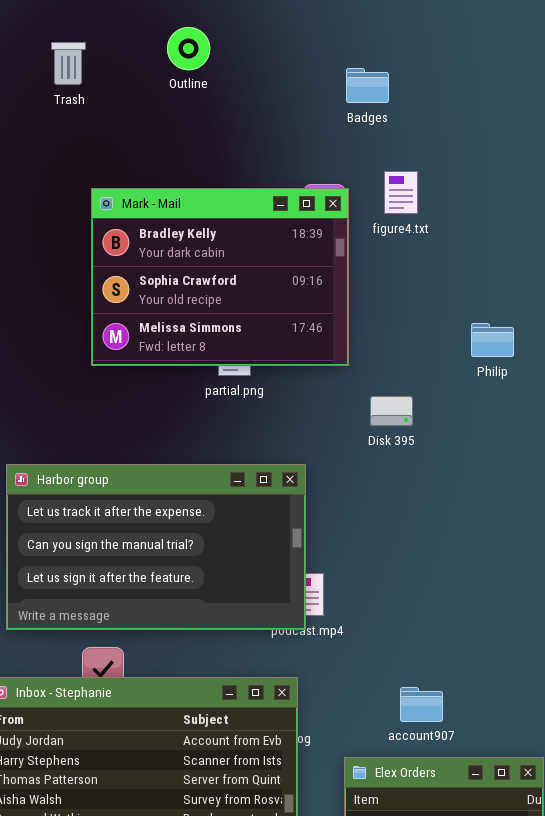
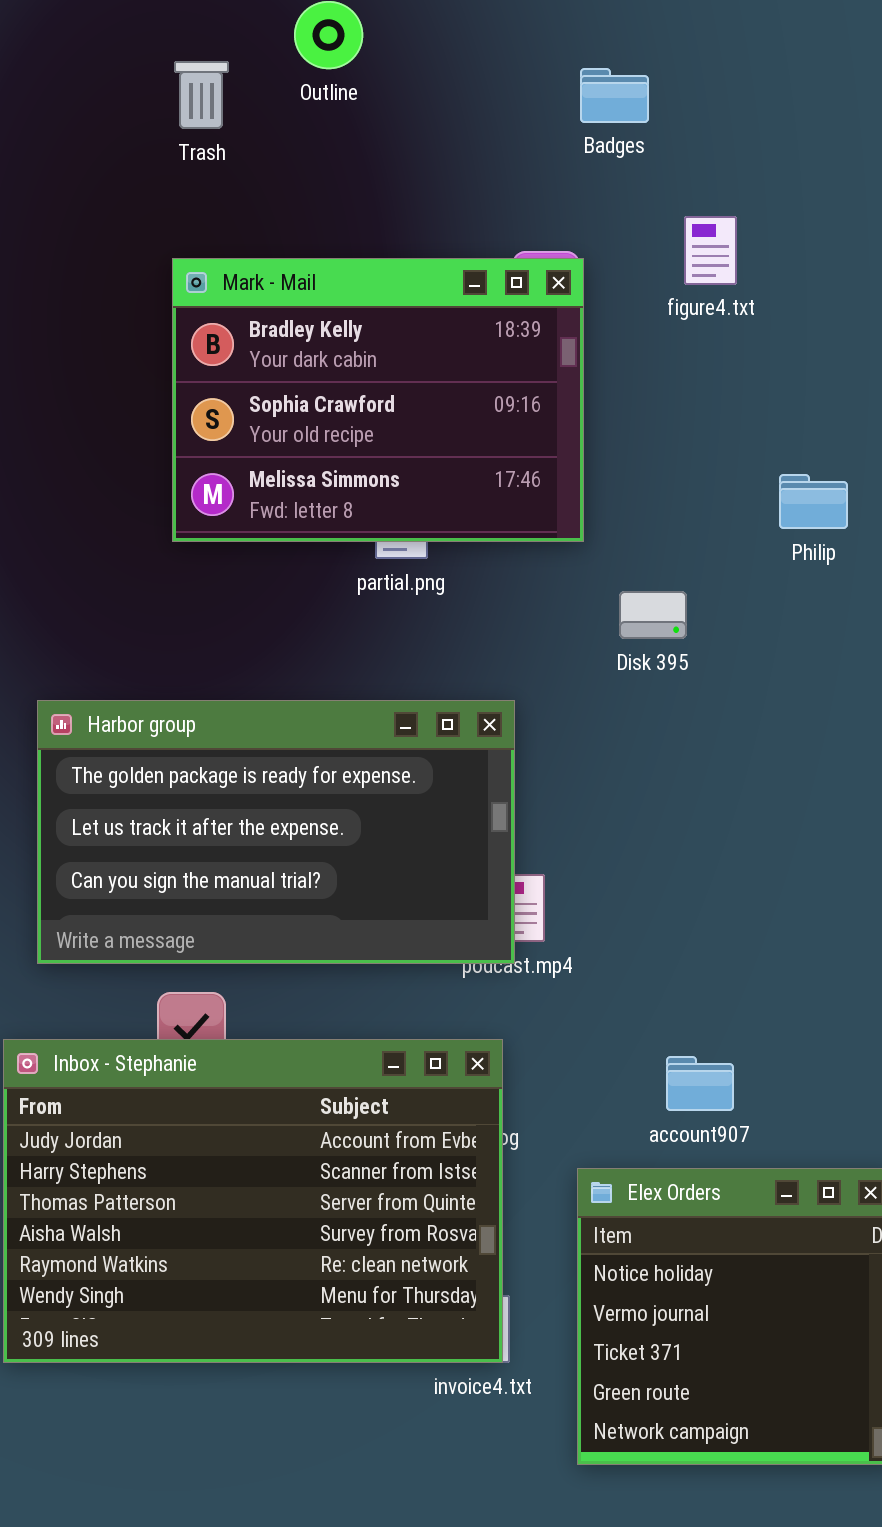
Trash: [51,42,86,85] -> [174,61,229,129], moved
figure4.txt: [384,171,418,214] -> [684,216,737,285], moved
Harbor group: [6,464,306,630] -> [37,700,515,964], scrolled up 1 row

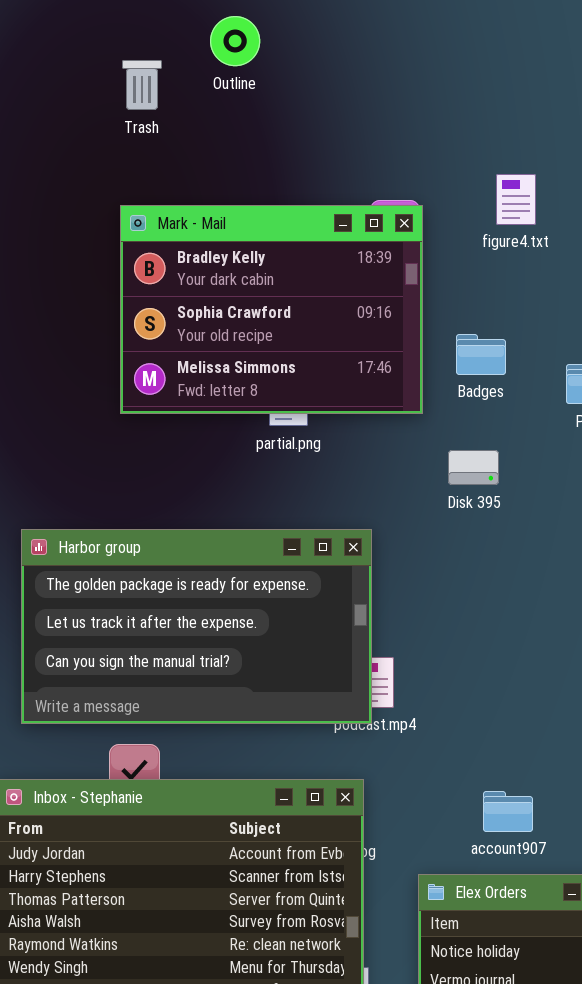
Badges: [580,68,649,123] -> [456,334,506,375], moved

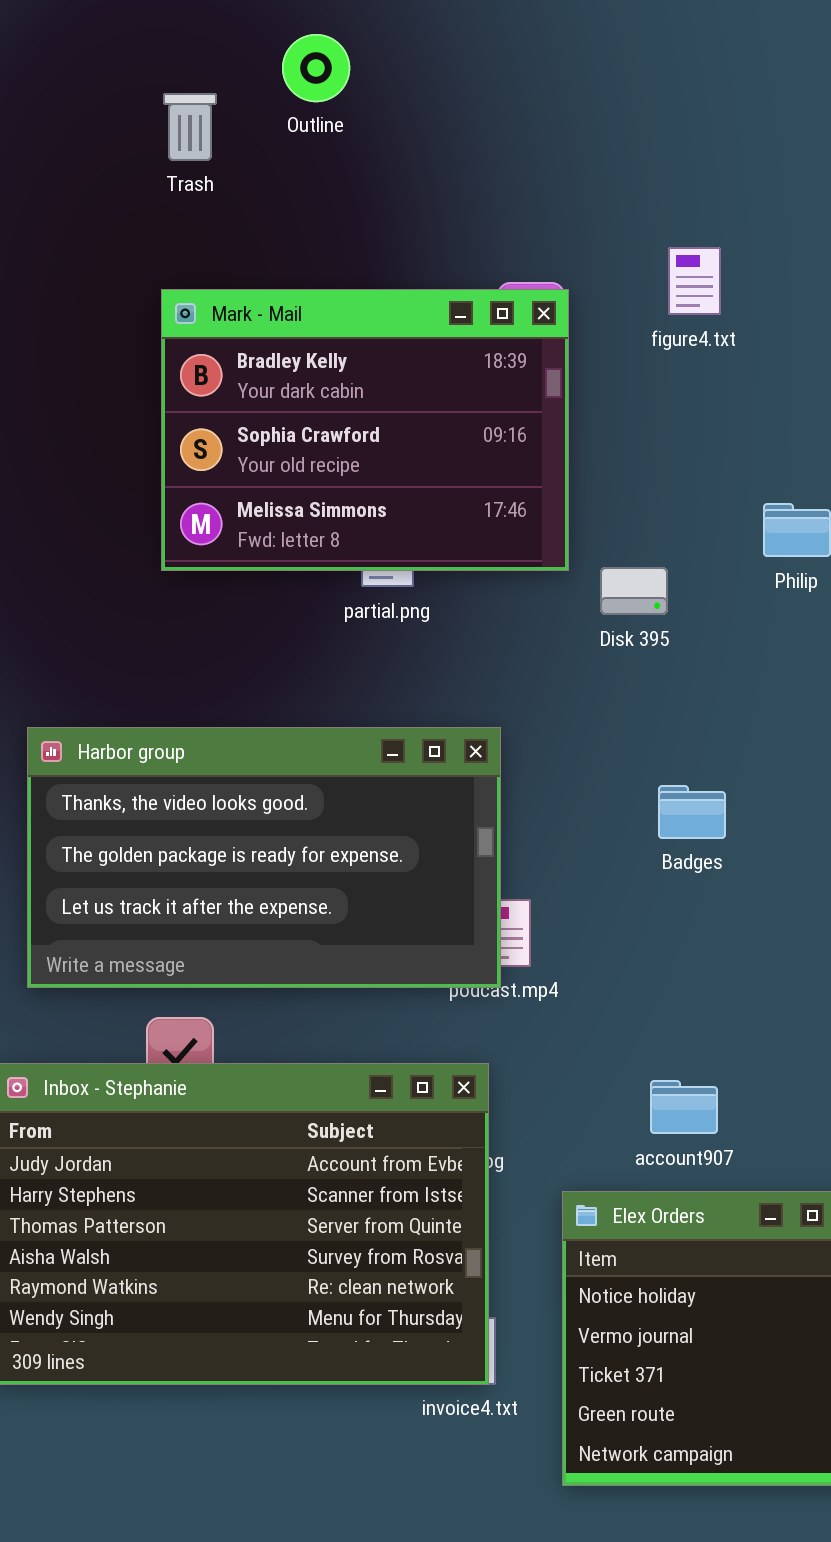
Badges: [456,334,506,375] -> [658,785,726,839], moved
Disk 395: [448,450,499,485] -> [600,567,668,615], moved
Harbor group: [21,529,372,724] -> [27,727,501,988], scrolled up 1 row

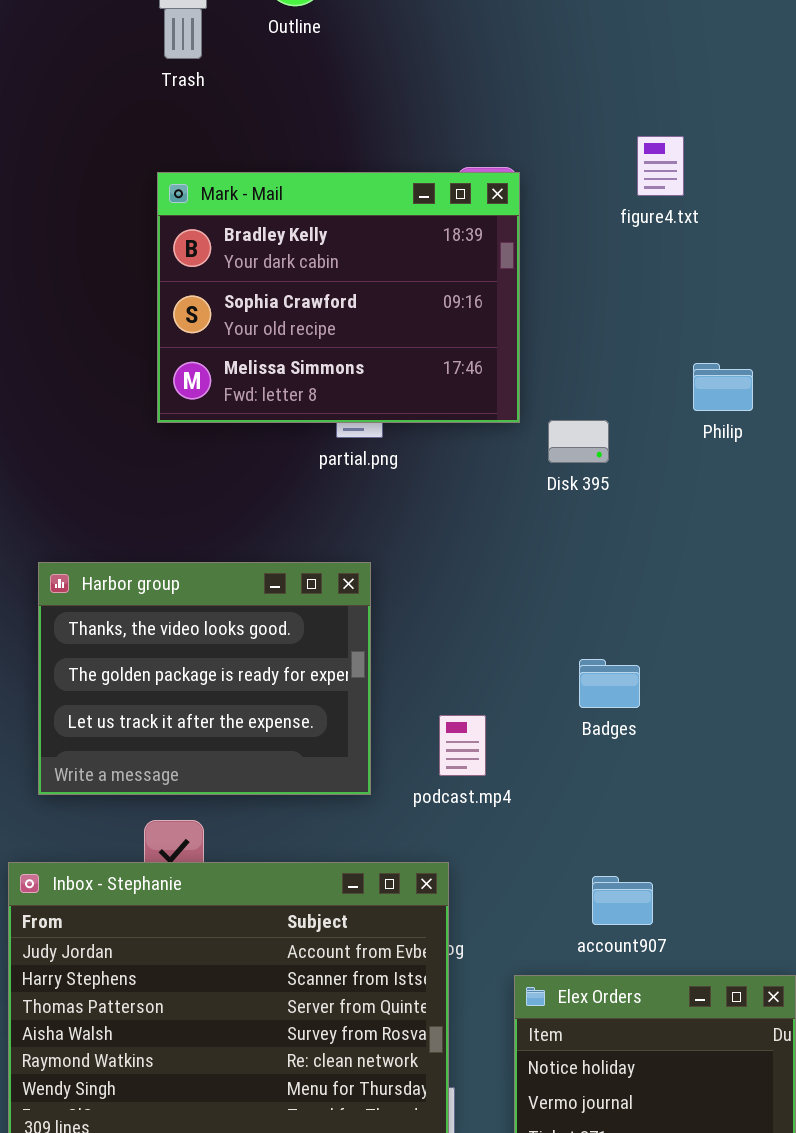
figure4.txt: [668,247,721,315] -> [637,136,684,196], moved
Harbor group: [27,727,501,988] -> [38,562,371,795], resized
Badges: [658,785,726,839] -> [579,659,640,708], moved

